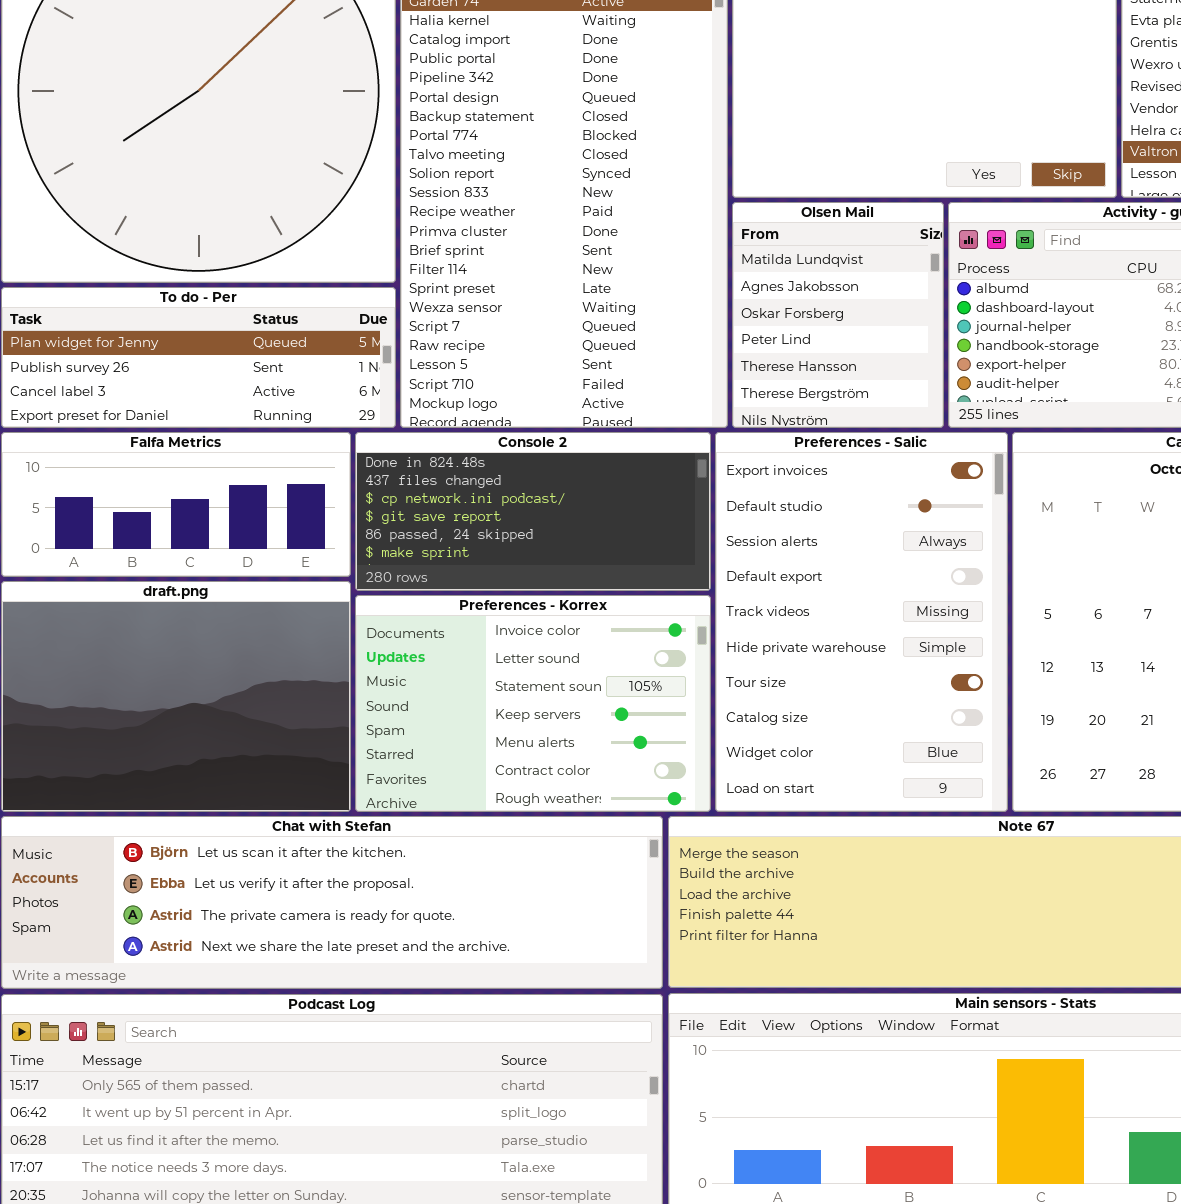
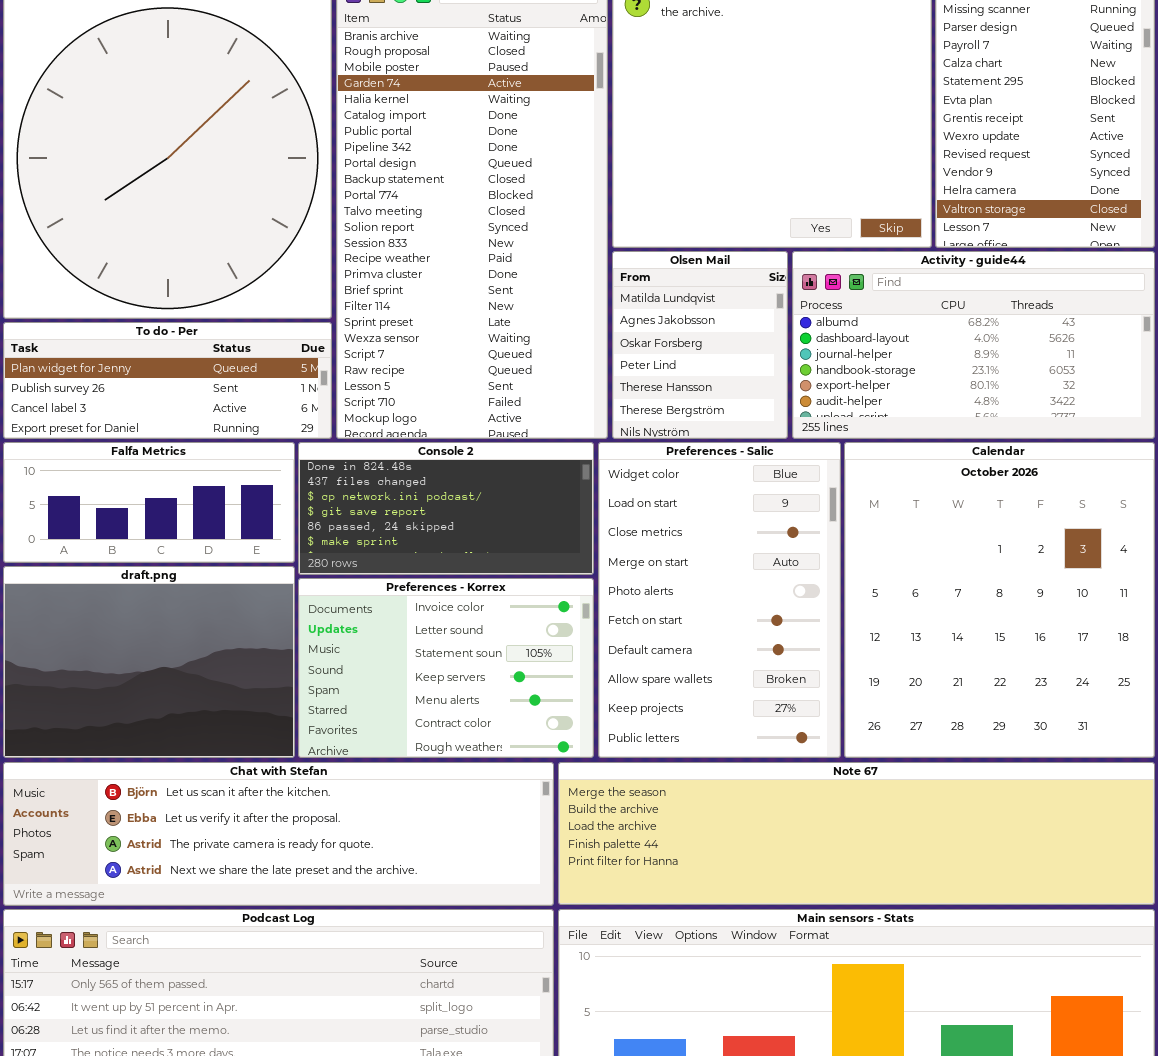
Preferences - Salic: [715,432,1008,812] -> [598,442,841,758], scrolled down 8 rows

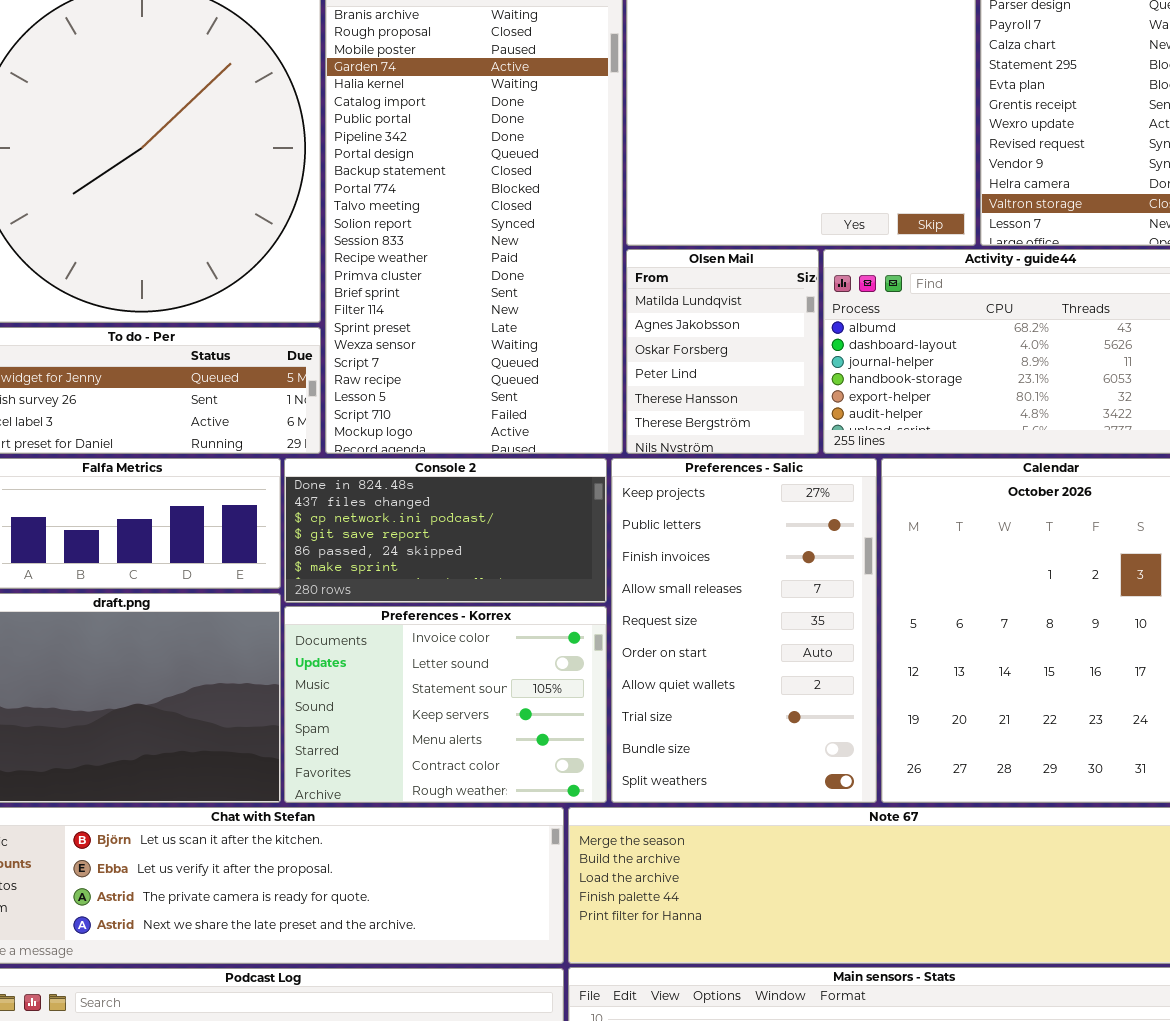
Preferences - Salic: [598,442,841,758] -> [611,458,877,803], scrolled down 8 rows

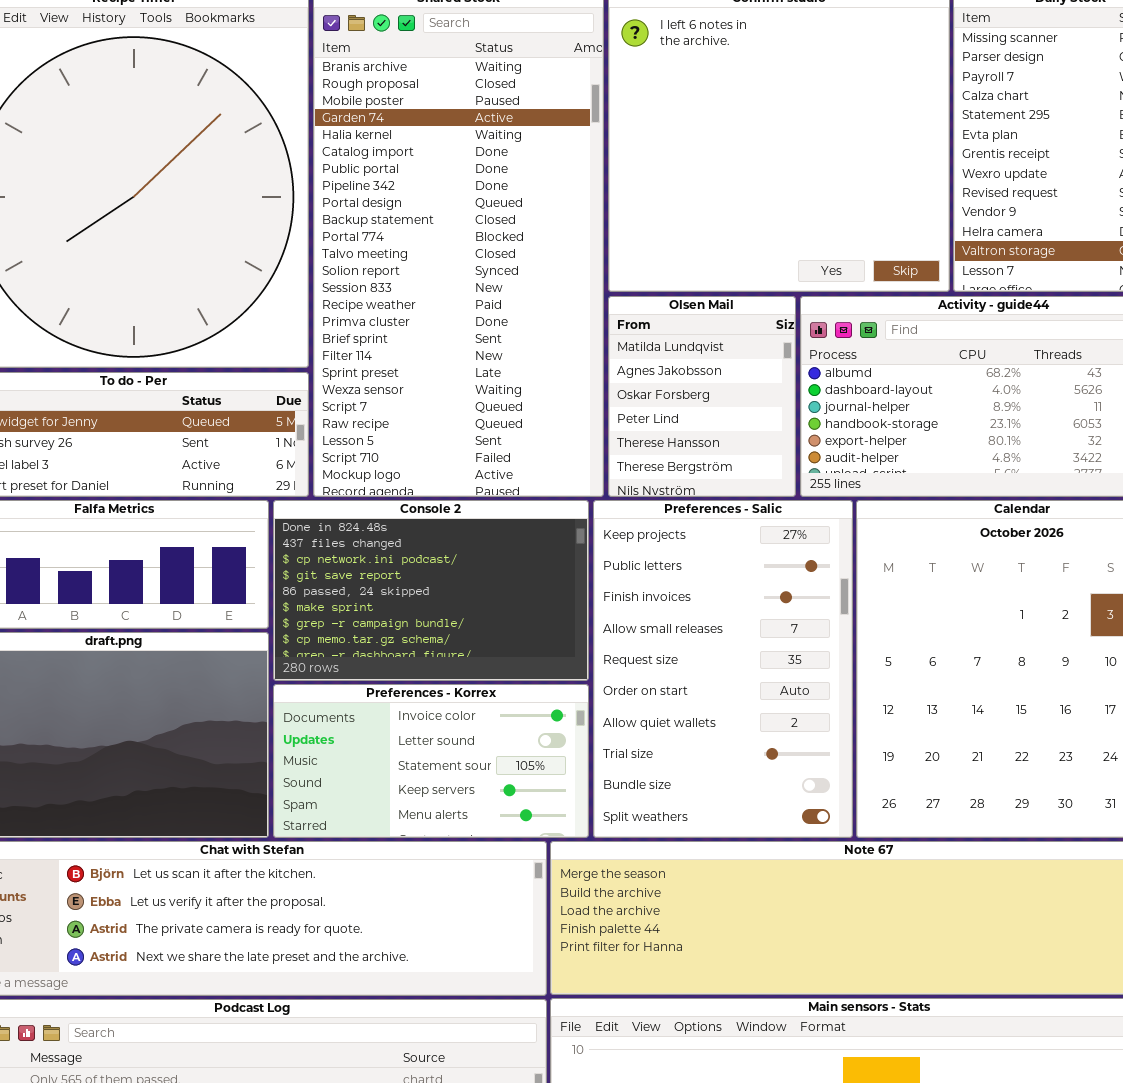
Console 2: [284,458,607,603] -> [273,500,589,681], resized
Preferences - Korrex: [284,606,607,803] -> [273,684,589,838], resized

